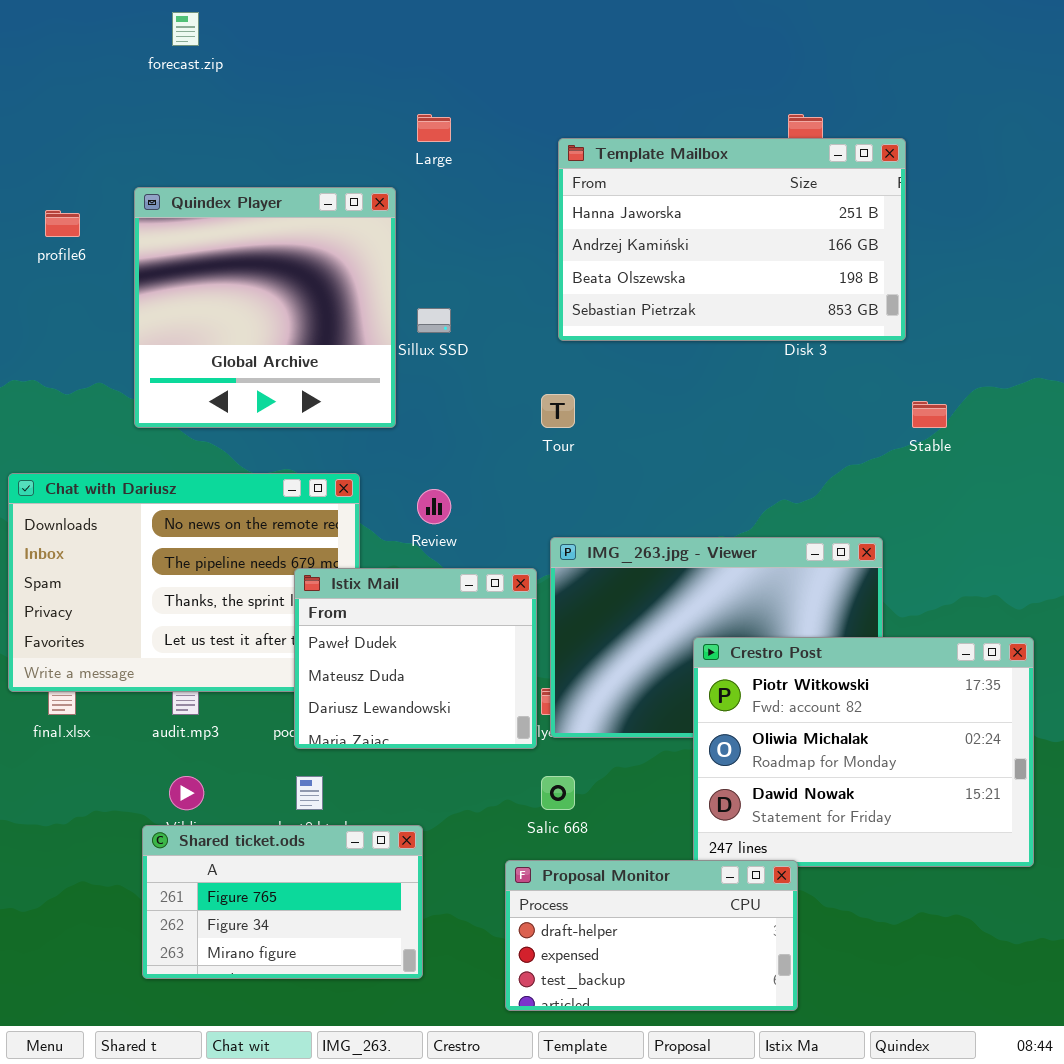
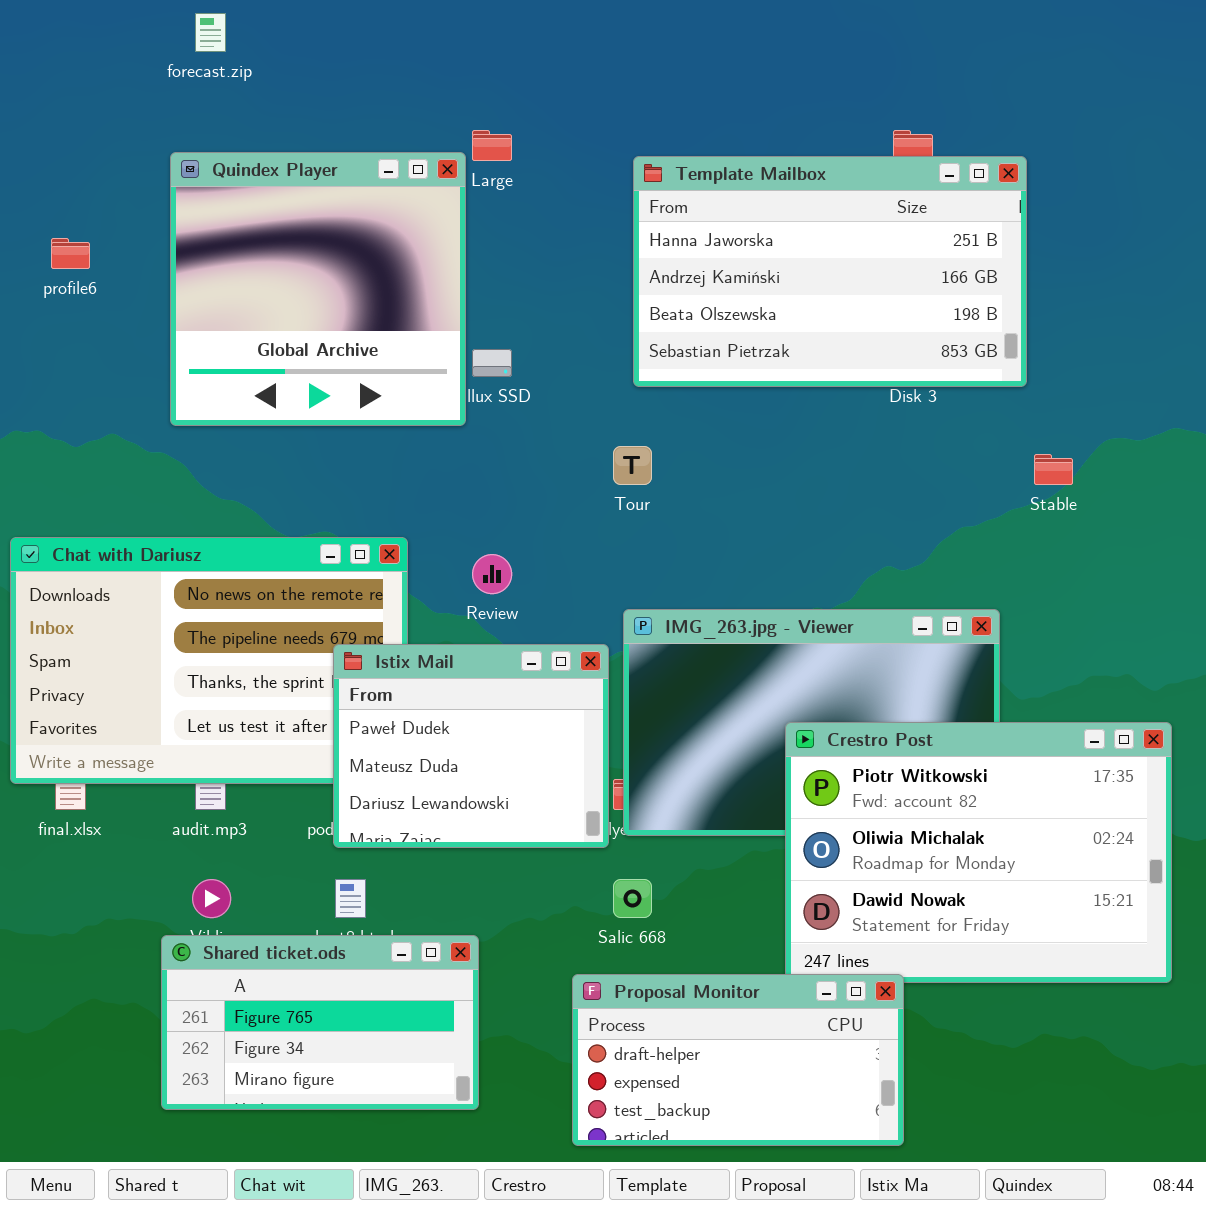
Quindex Player: [134,187,396,428] -> [170,152,466,426], moved

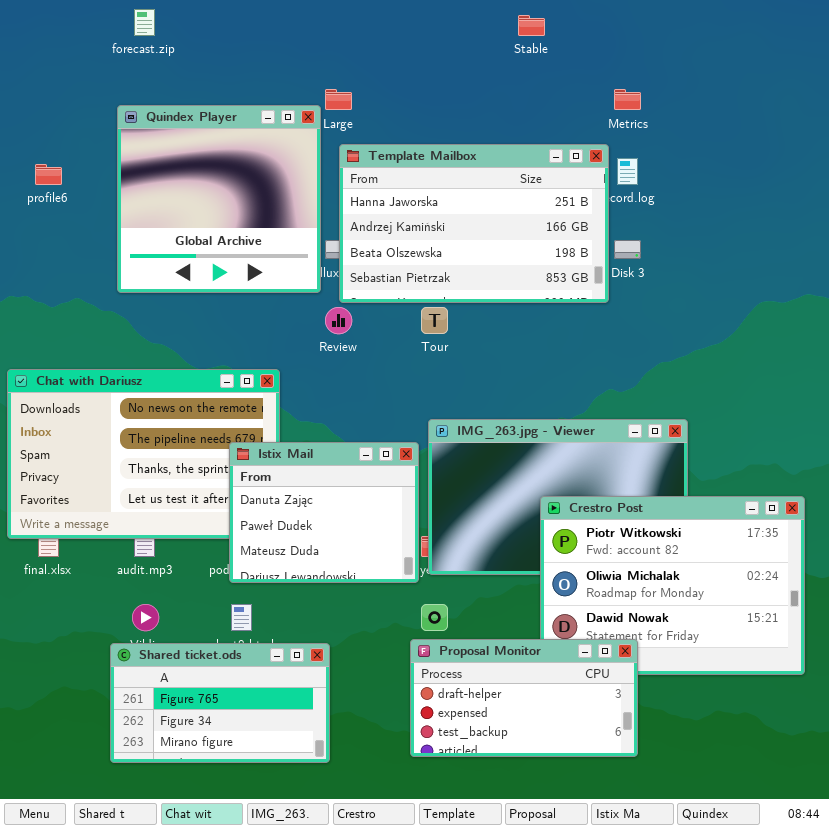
Template Mailbox: [633,156,1027,387] -> [339,144,609,303], moved
Stable: [1034,454,1073,485] -> [518,15,545,36], moved
Review: [472,554,512,594] -> [325,307,352,334], moved
Istix Mail: [333,644,609,848] -> [229,442,419,583], scrolled up 1 row
Proposal Monitor: [572,974,904,1146] -> [410,639,638,757], moved

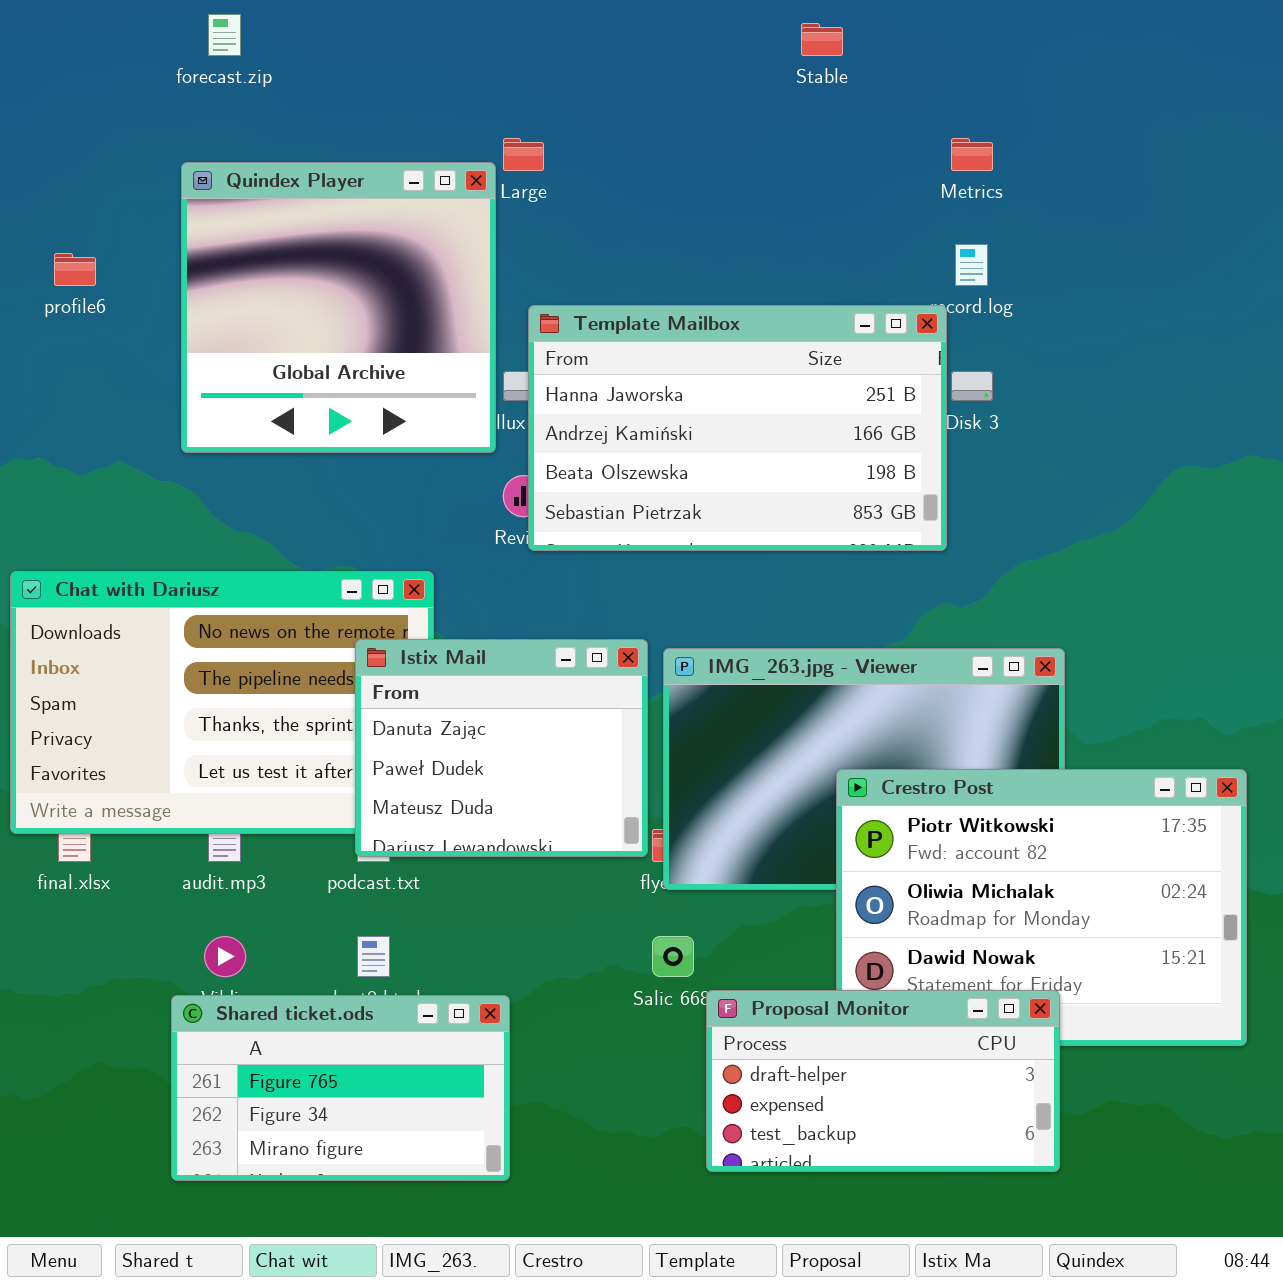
Template Mailbox: [339,144,609,303] -> [528,305,947,551], moved
Istix Mail: [229,442,419,583] -> [355,639,648,857], moved
Proposal Monitor: [410,639,638,757] -> [706,990,1060,1172], moved

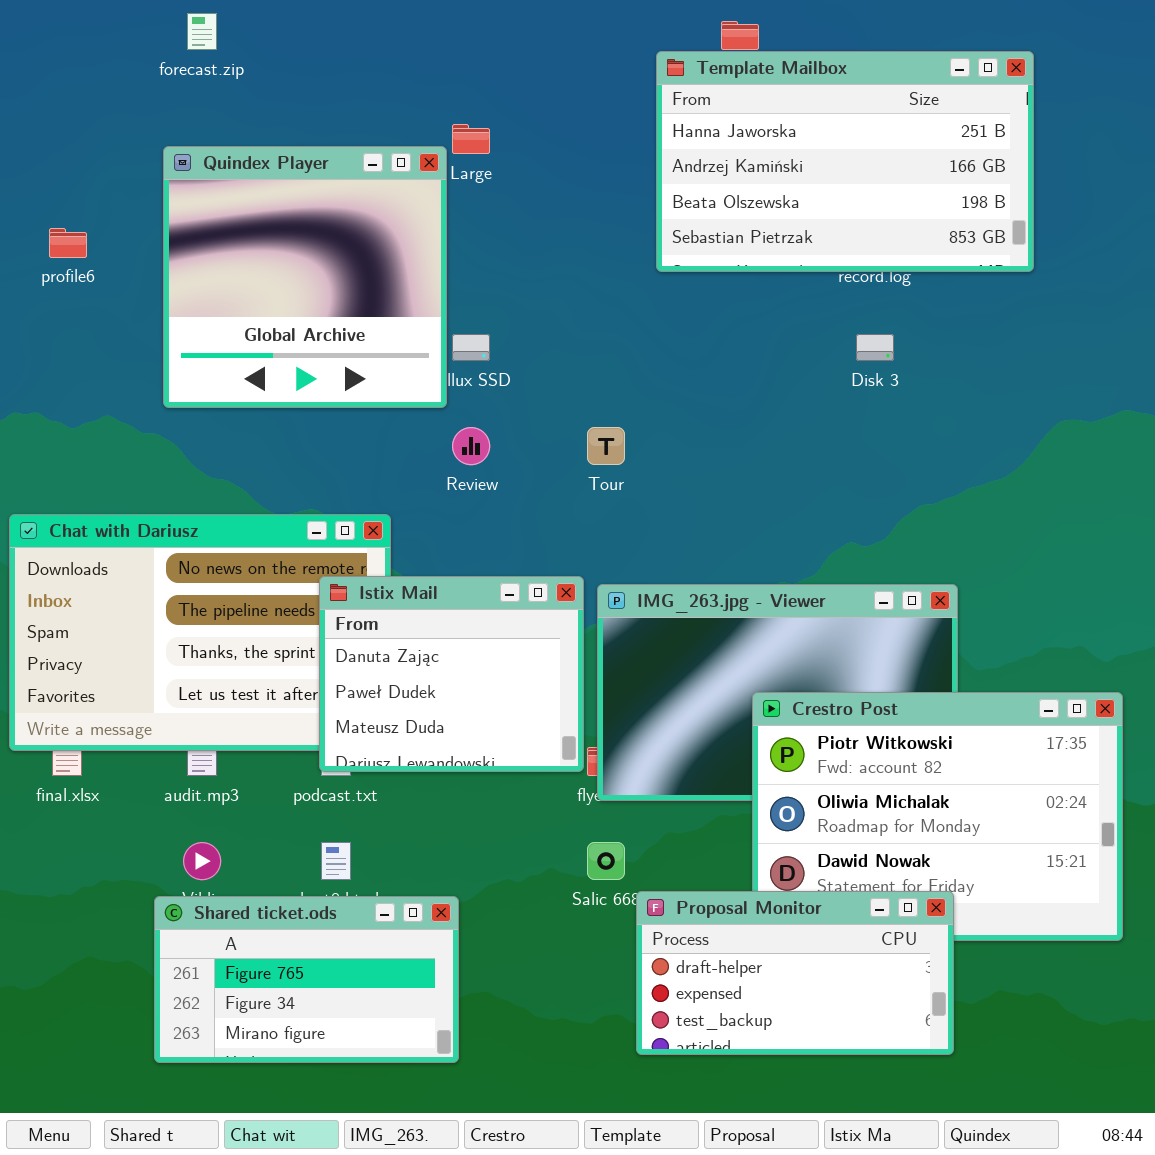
Template Mailbox: [528,305,947,551] -> [656,51,1034,272], moved

